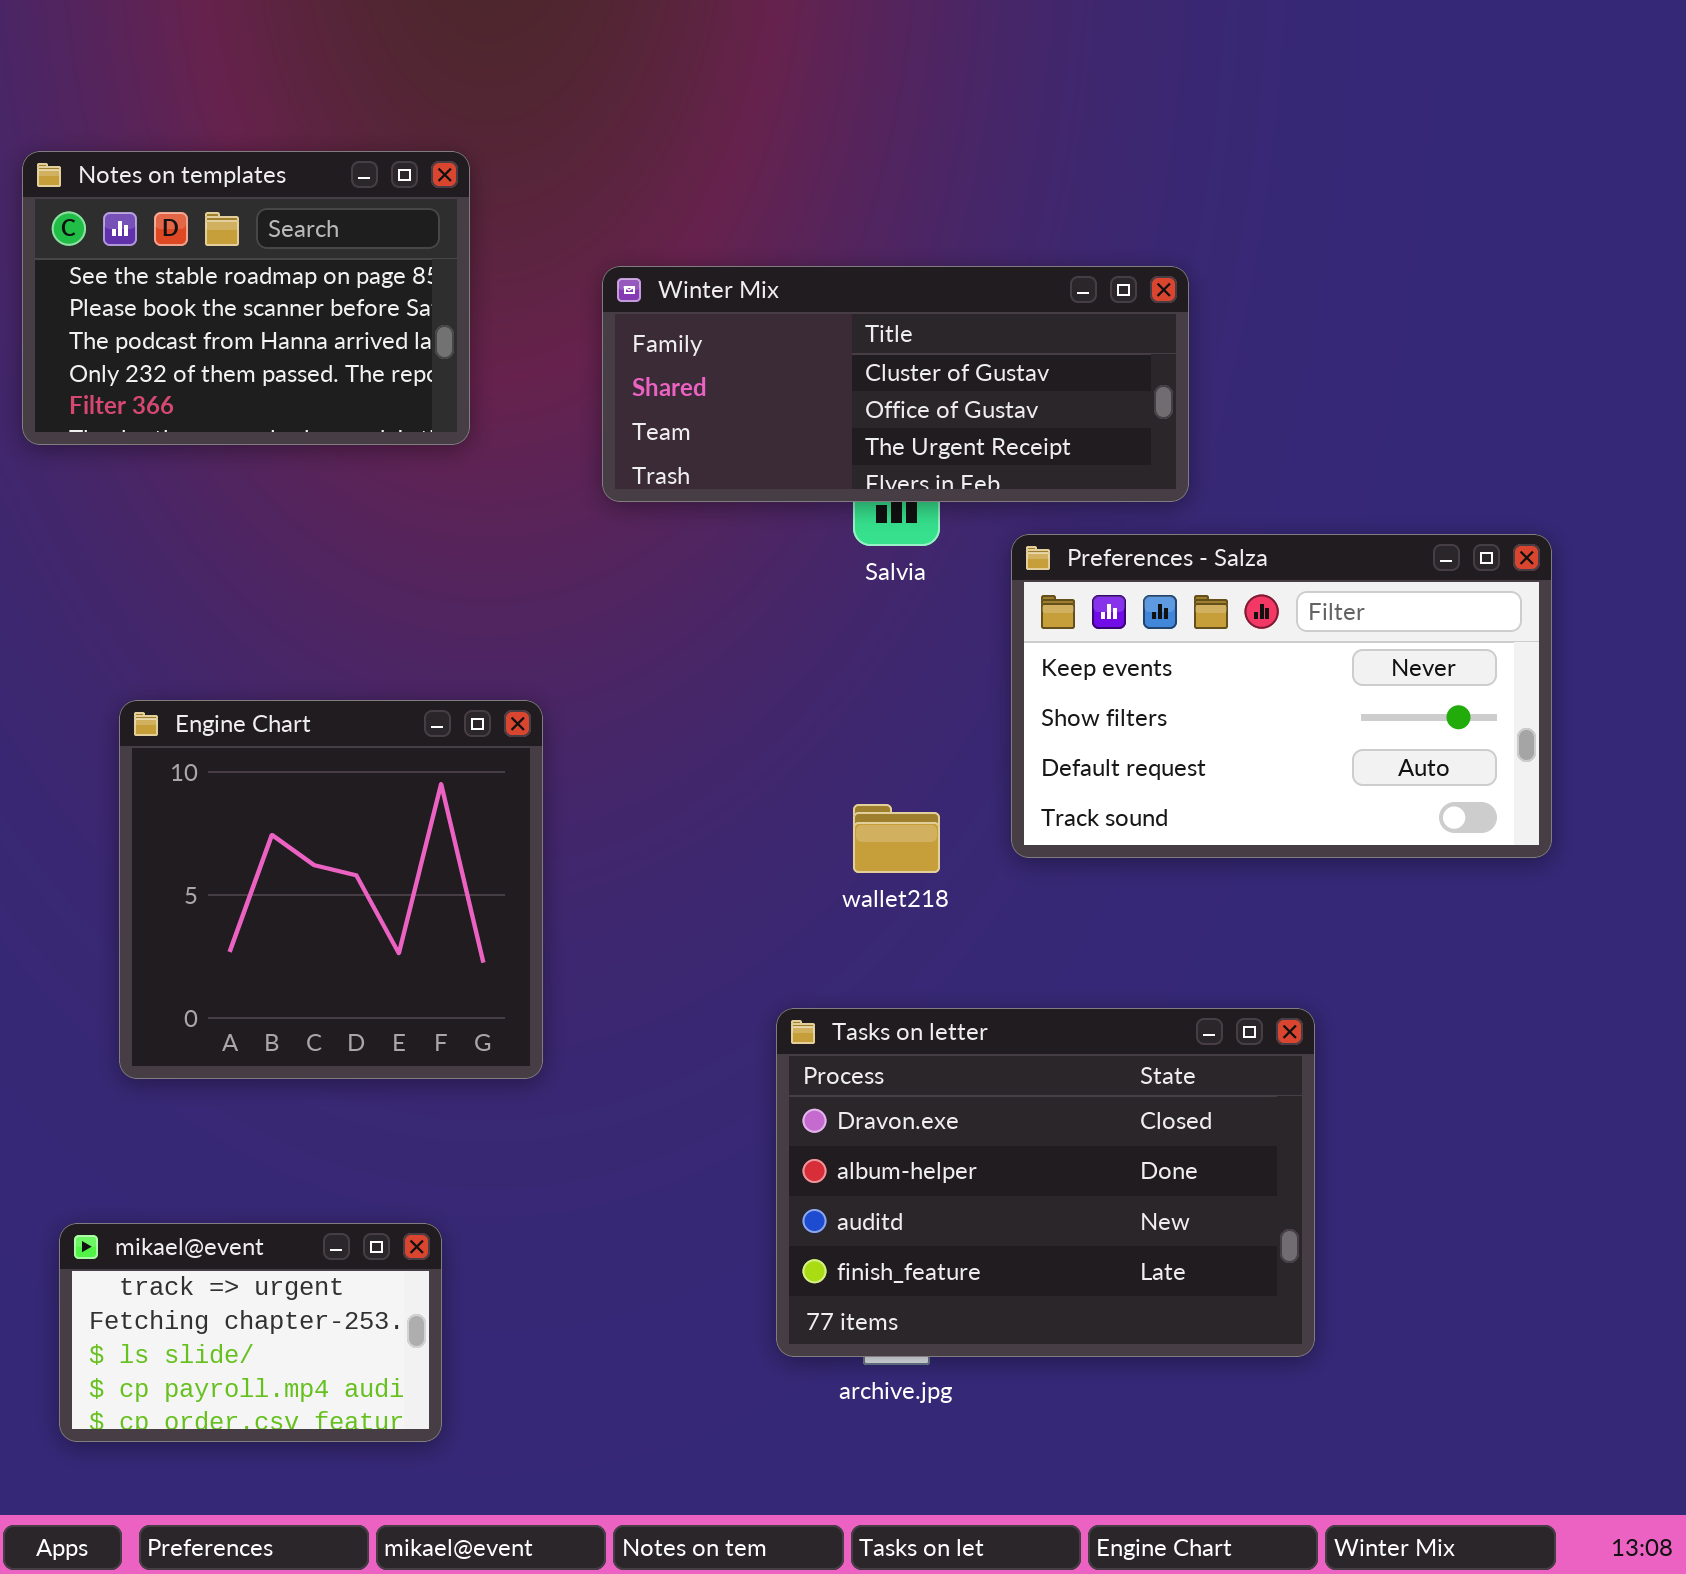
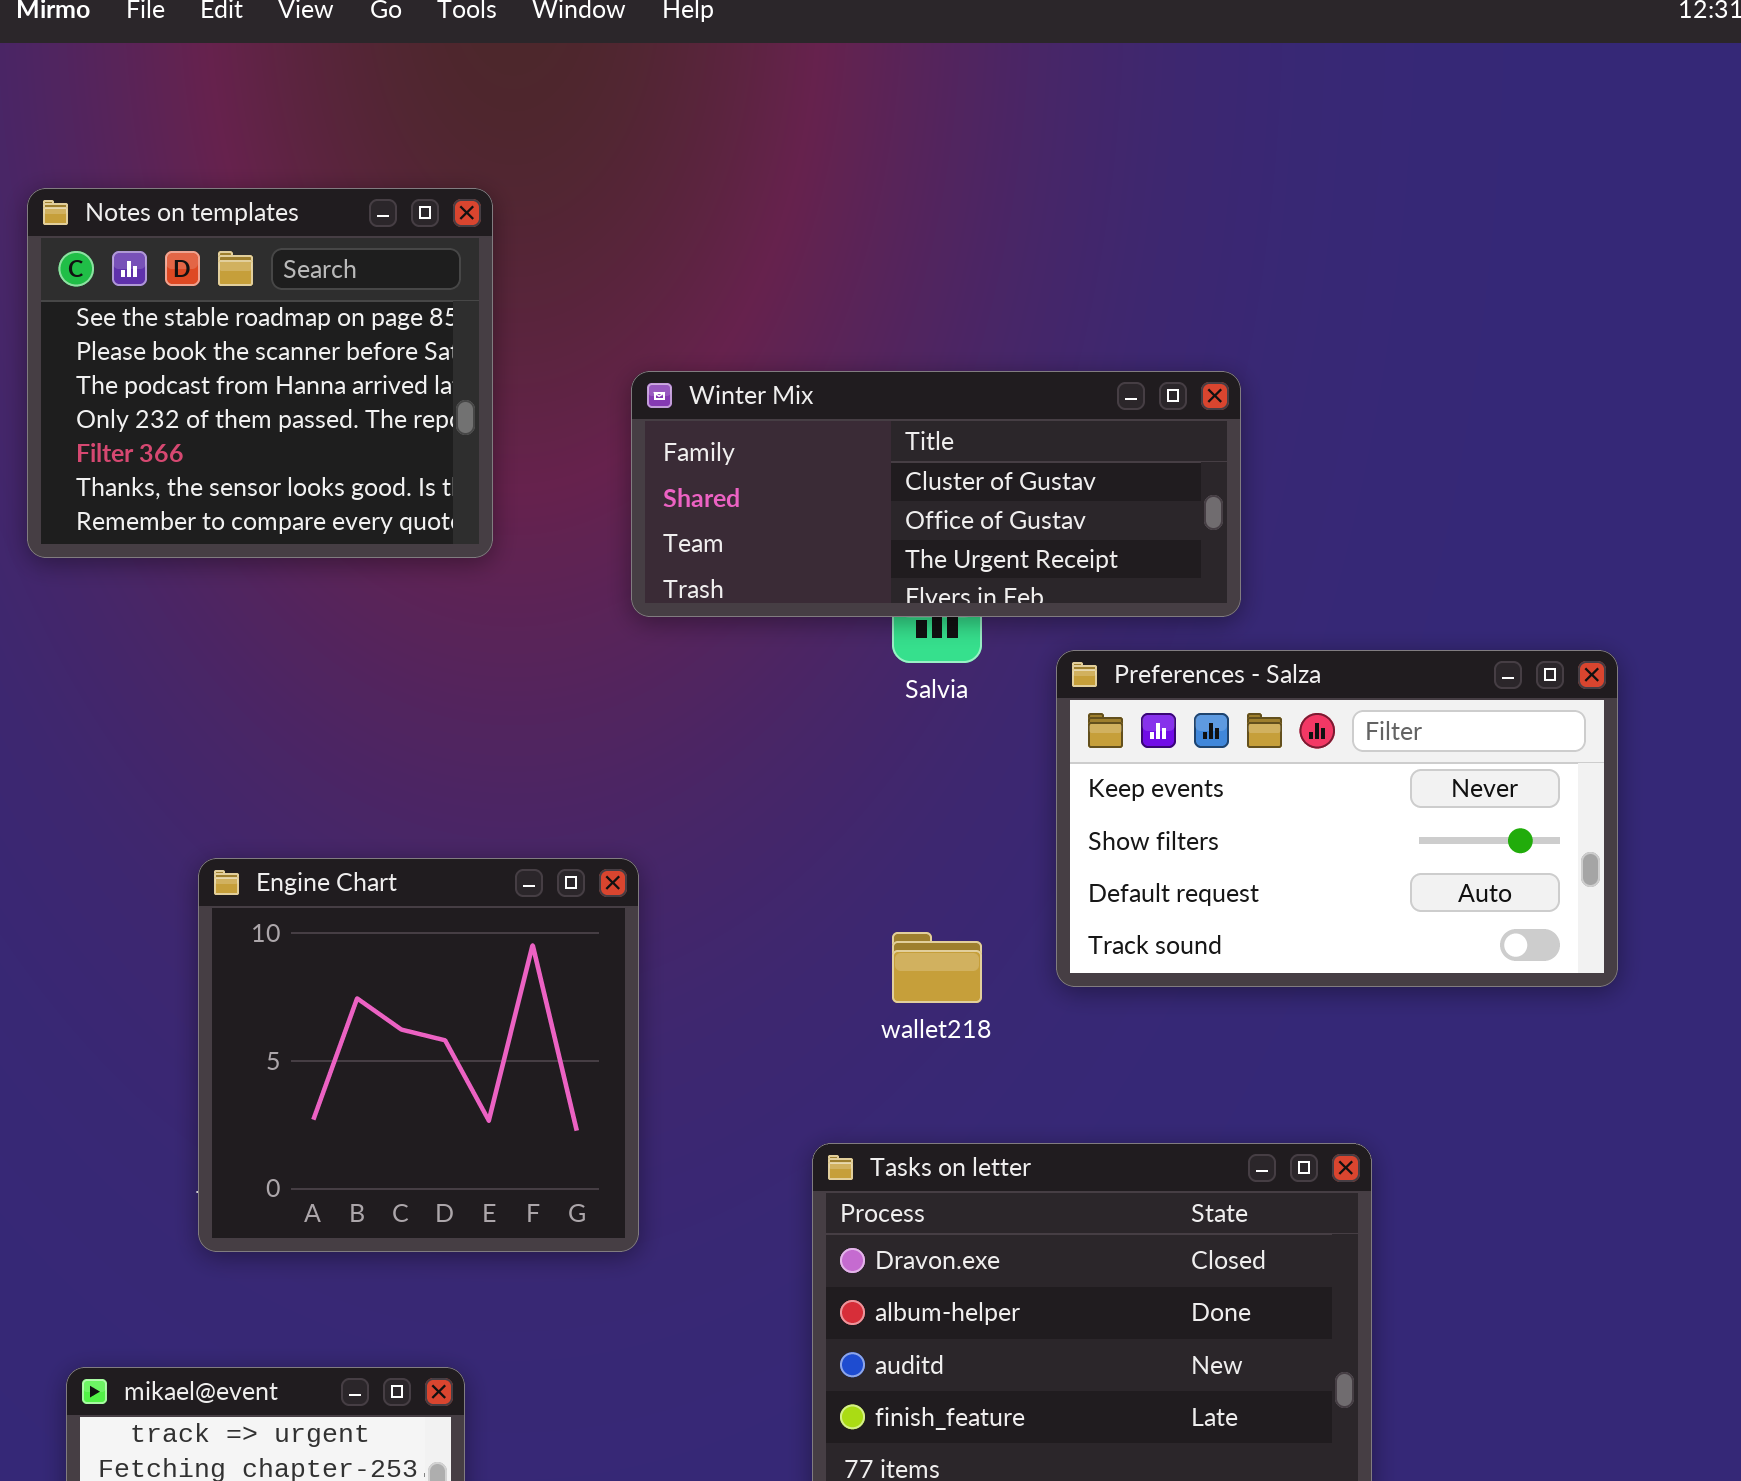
Notes on templates: [22,151,470,445] -> [27,188,493,558], resized
Engine Chart: [119,700,543,1079] -> [198,858,639,1252], moved

